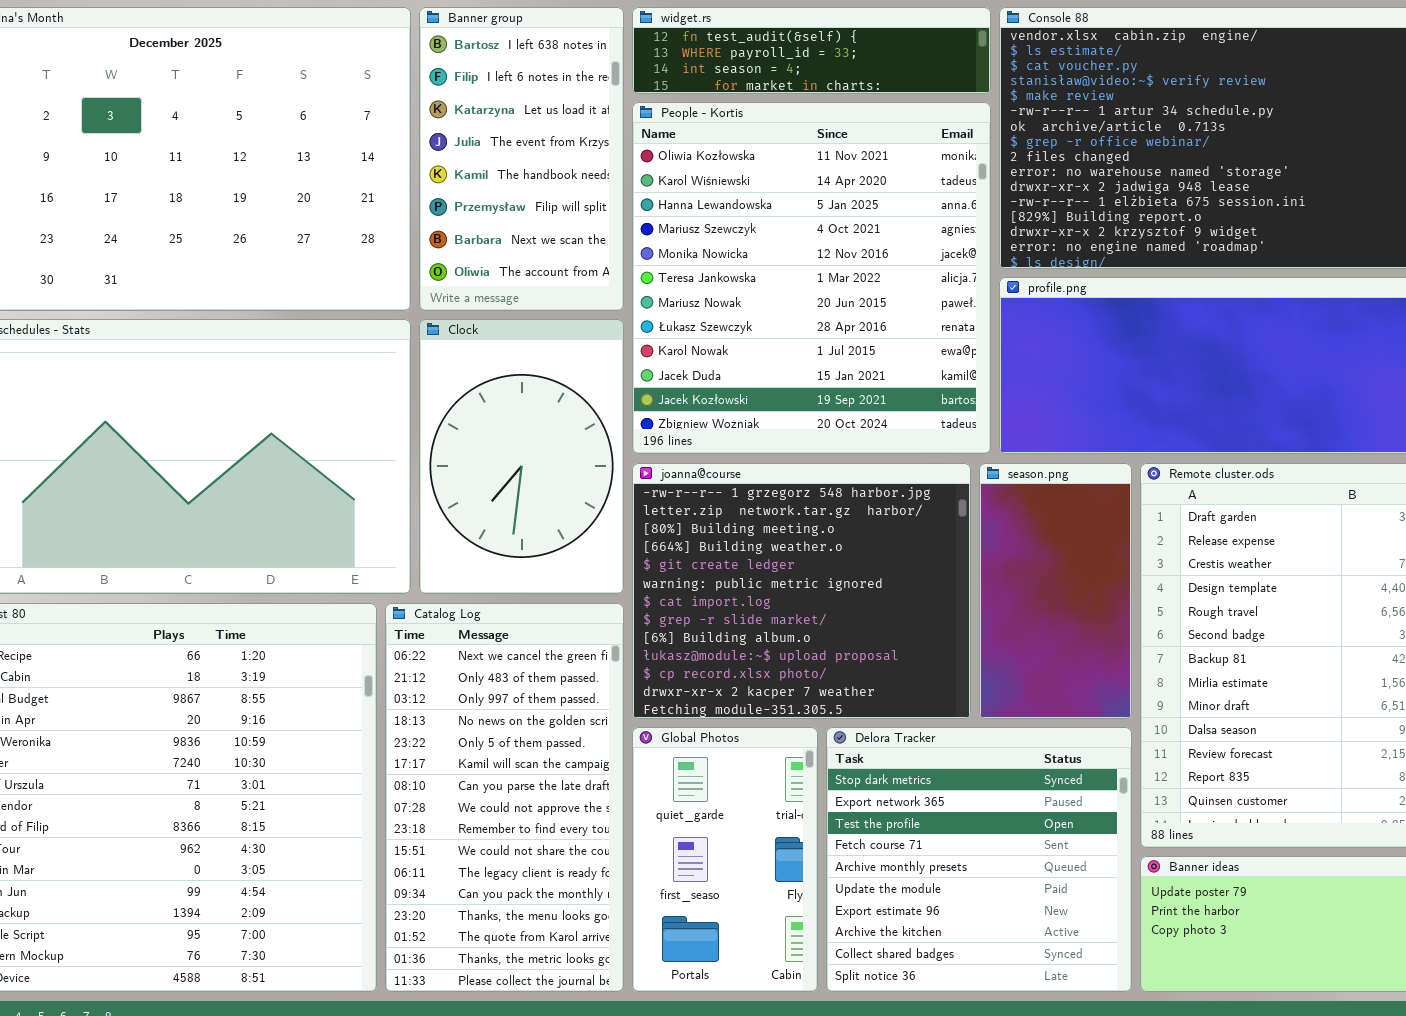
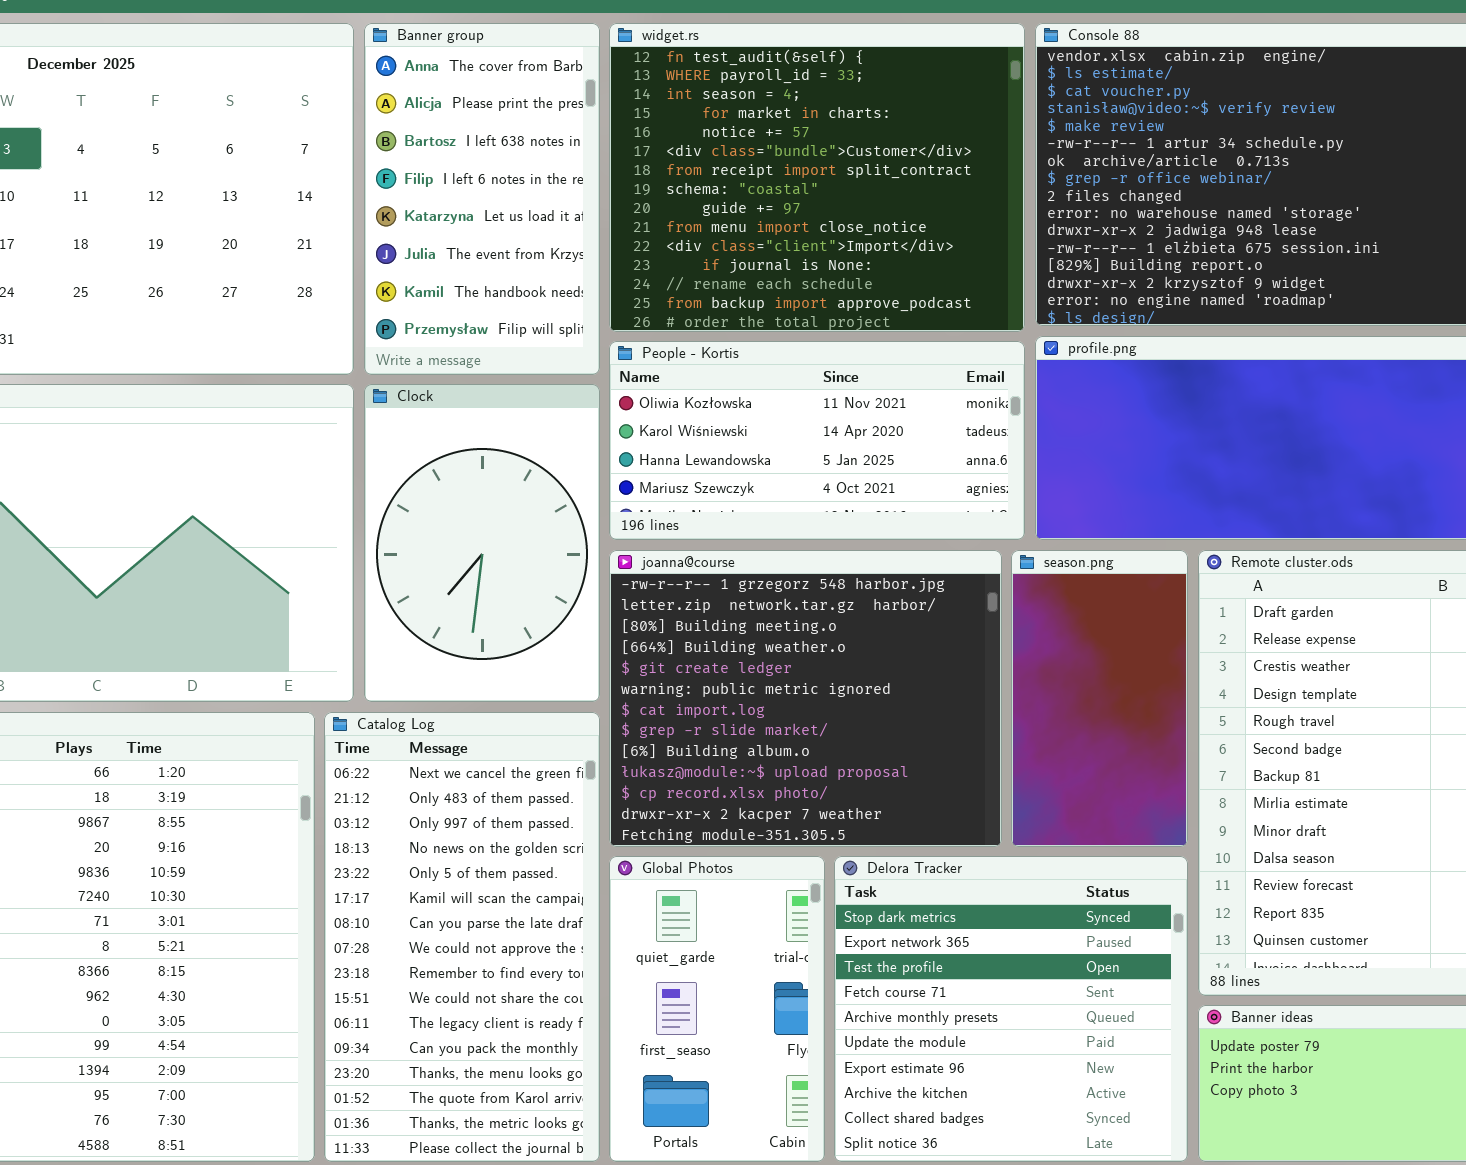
Banner group: [419,7,624,311] -> [364,23,600,375], scrolled up 2 rows
widget.rs: [632,7,991,94] -> [609,23,1025,332], resized
People - Kortis: [632,102,991,454] -> [609,341,1025,540], resized

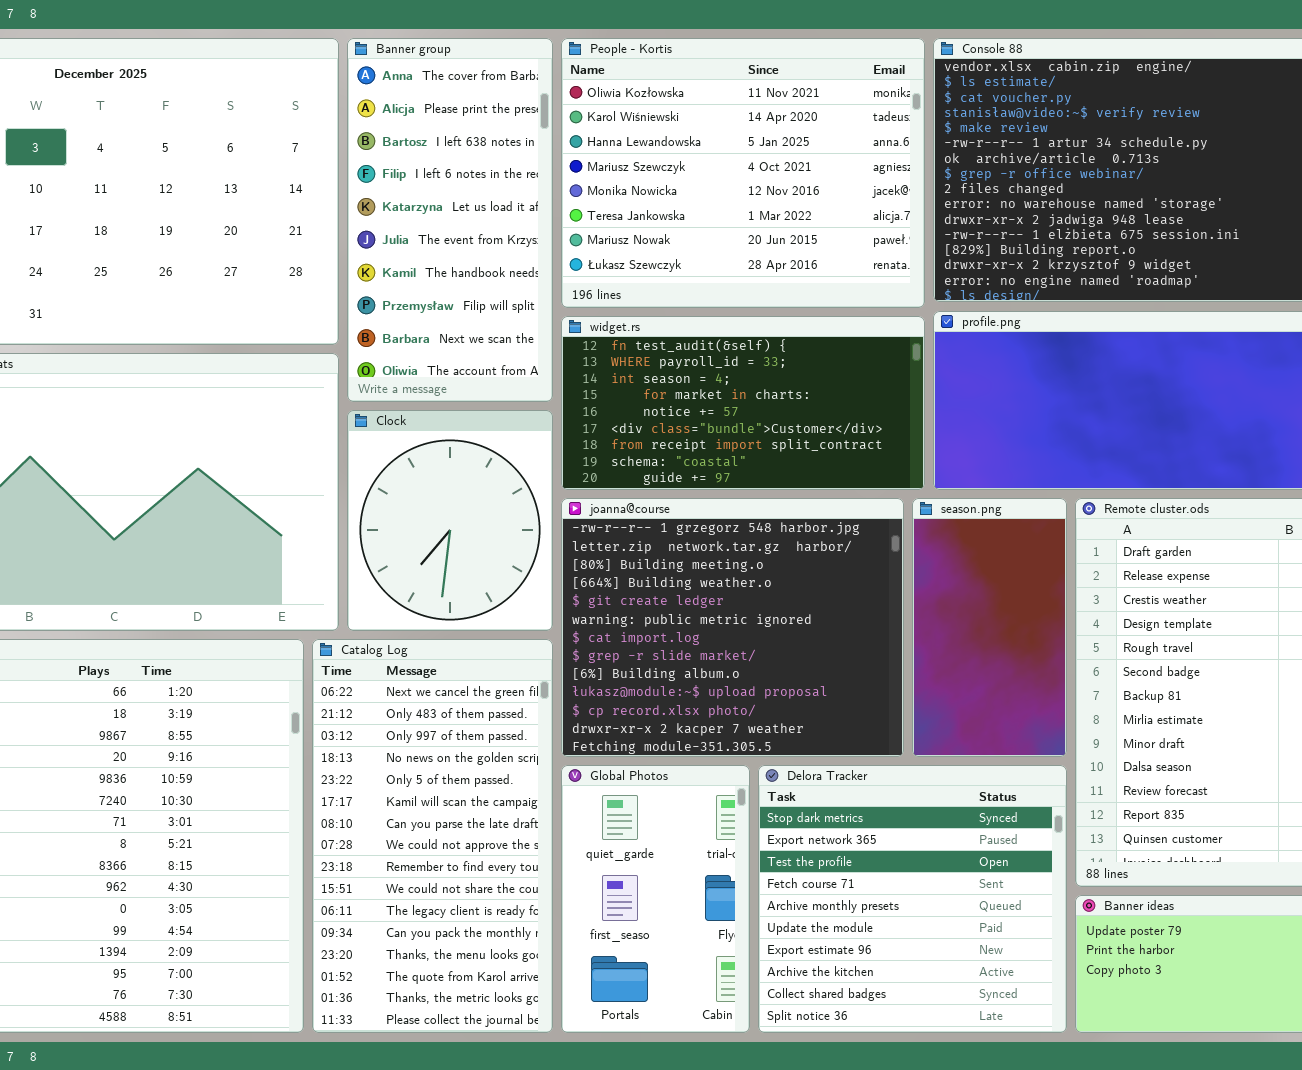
Banner group: [364,23,600,375] -> [347,38,553,402], resized
widget.rs: [609,23,1025,332] -> [561,316,925,490], moved, resized
People - Kortis: [609,341,1025,540] -> [561,38,925,308], moved, resized
Clock: [364,384,600,702] -> [347,410,553,631], resized

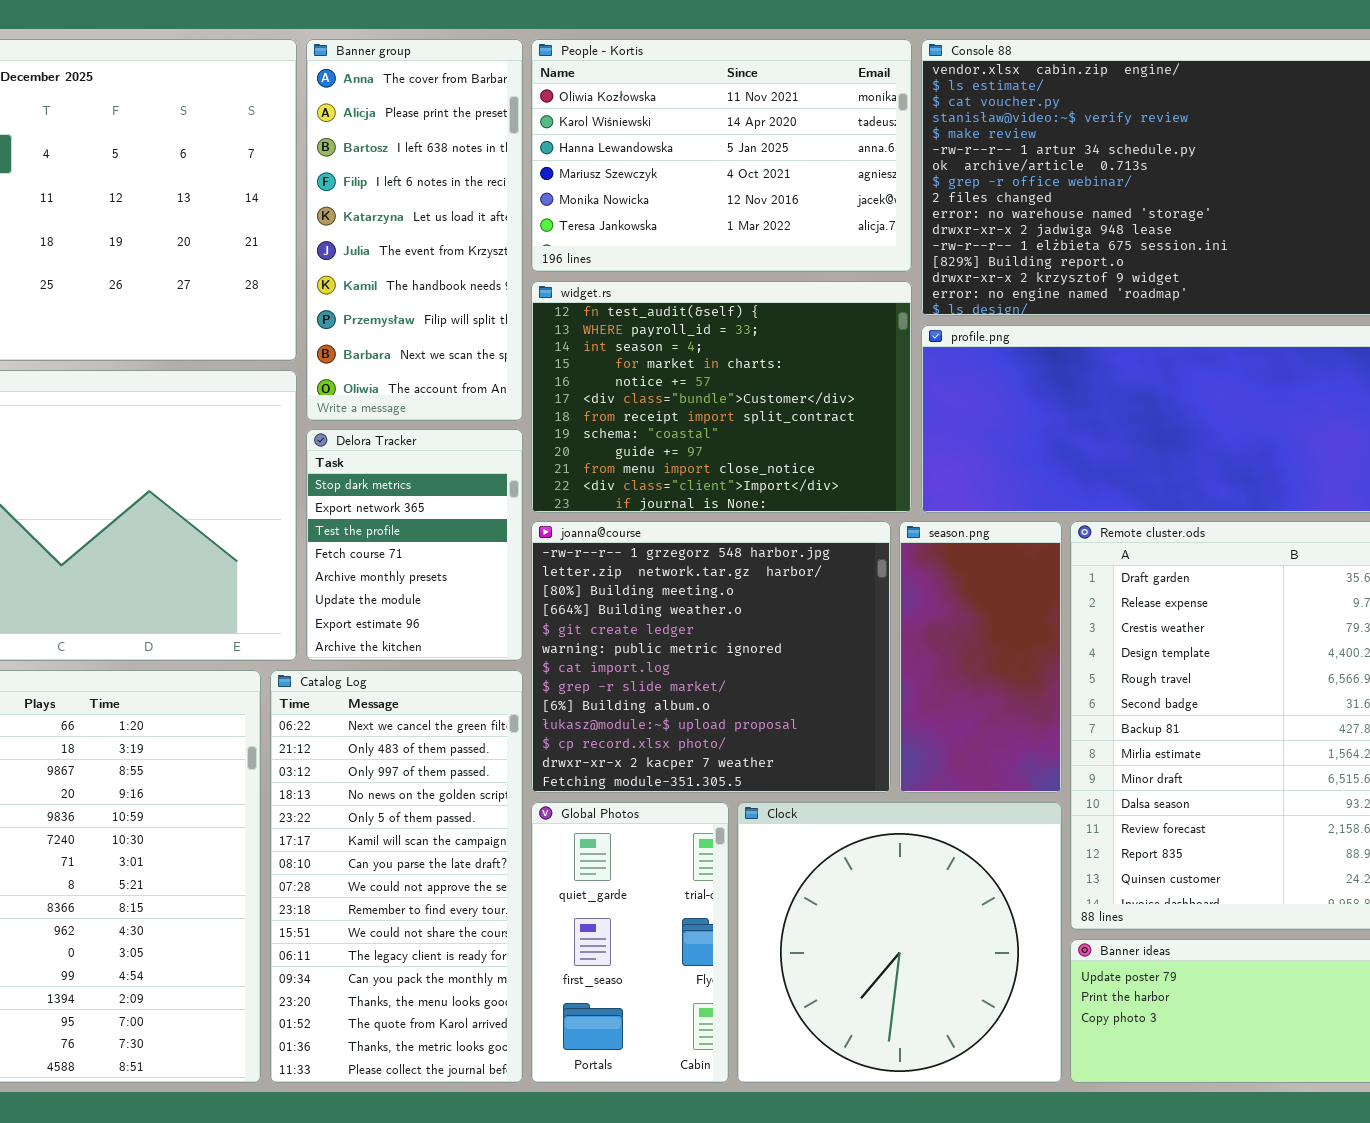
People - Kortis: [561,38,925,308] -> [531,39,912,272], resized
widget.rs: [561,316,925,490] -> [531,281,912,513], resized
Clock: [347,410,553,631] -> [737,802,1062,1083], moved, resized
Delora Tracker: [758,765,1067,1033] -> [306,429,523,661], moved, resized

